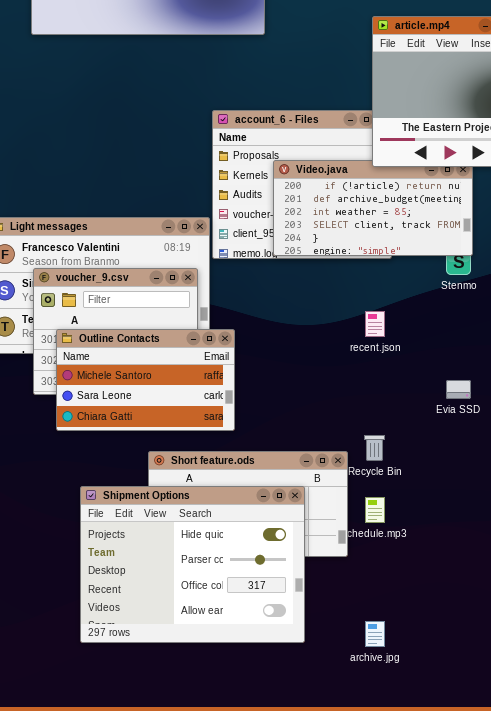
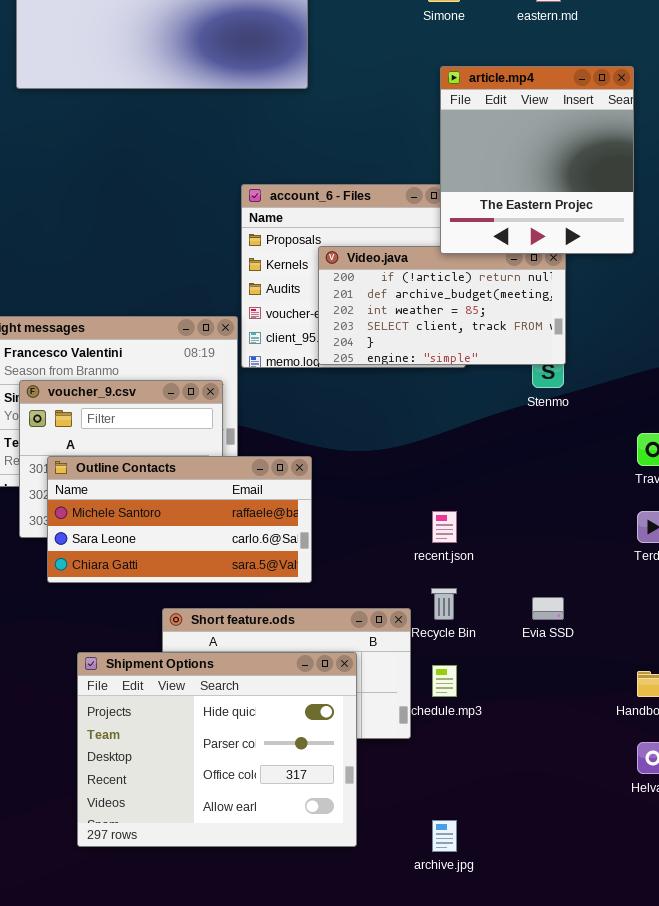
recent.json: [365,311,385,337] -> [432,511,457,543], moved
Outline Contacts: [56,329,235,431] -> [47,456,312,583], resized
Evia SSD: [446,380,471,399] -> [532,597,564,620], moved

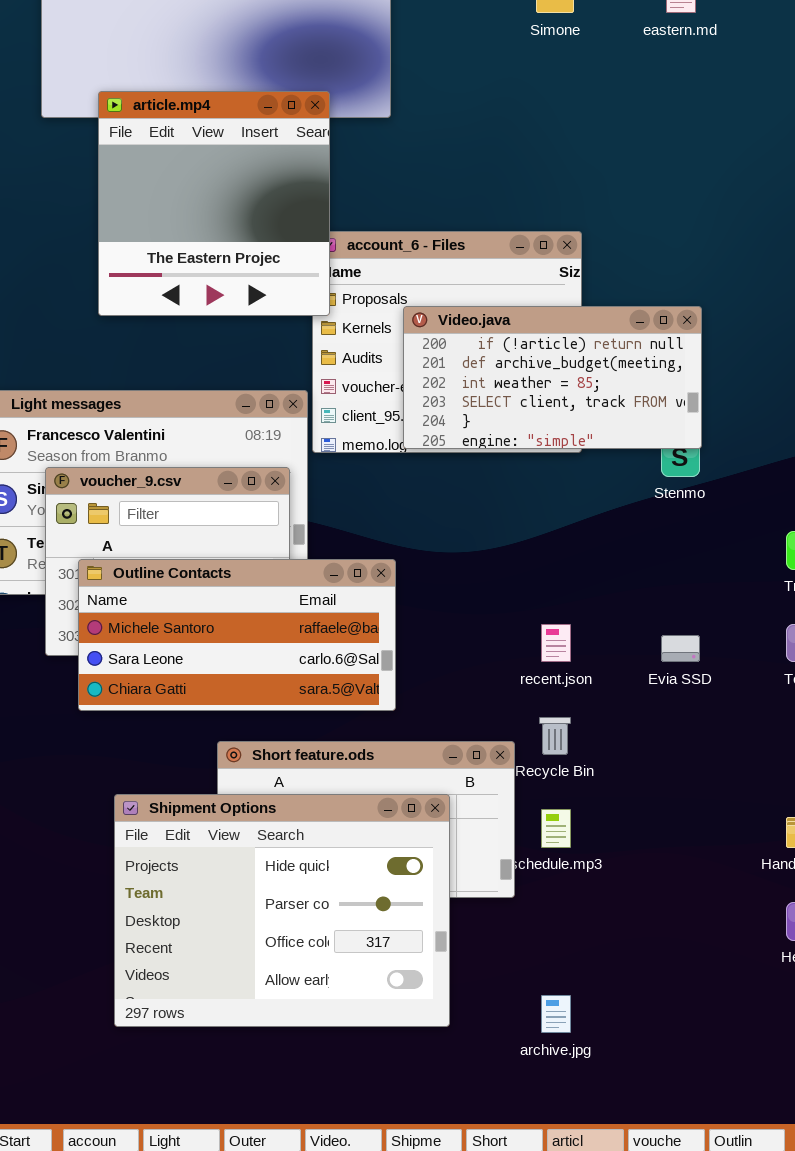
article.mp4: [440,66,634,254] -> [98,91,330,316], moved
Evia SSD: [532,597,564,620] -> [661,635,700,662], moved

